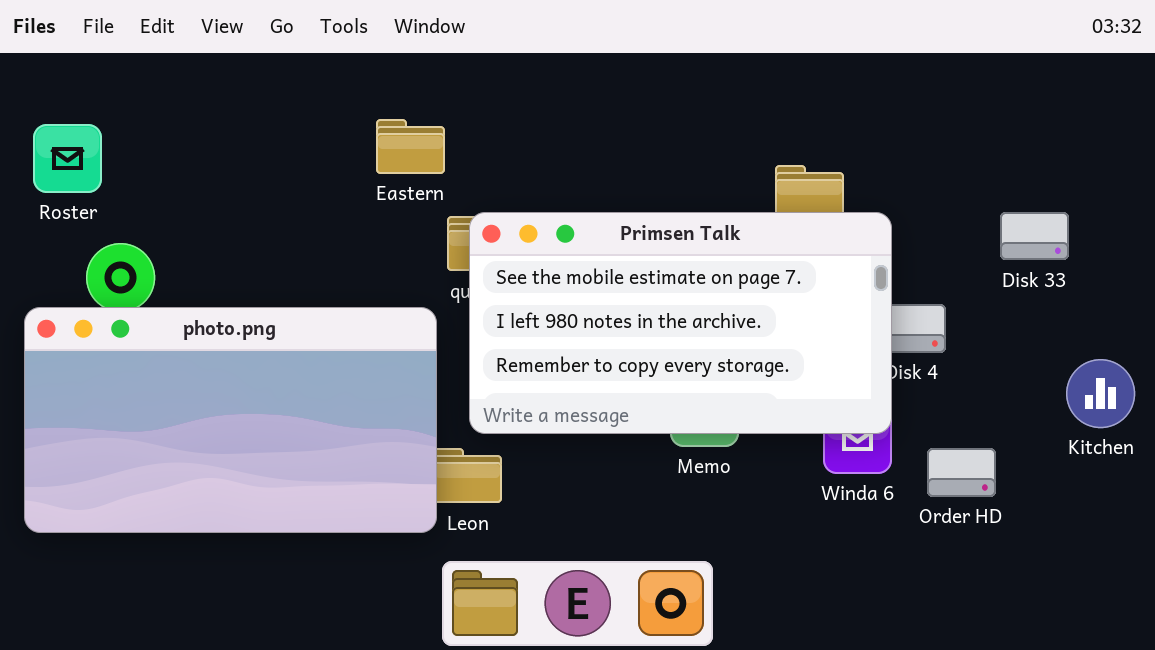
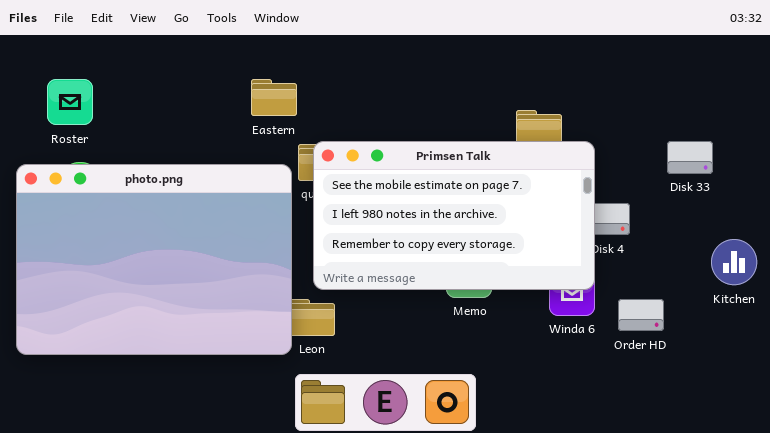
Roster: [33,124,102,193] -> [47,79,93,125], moved
photo.png: [24,307,437,533] -> [16,164,292,355], resized

